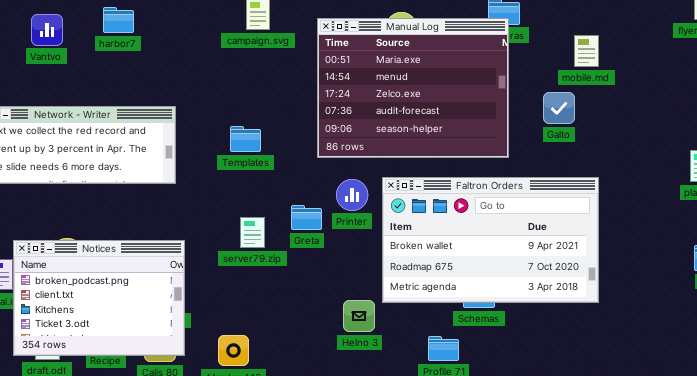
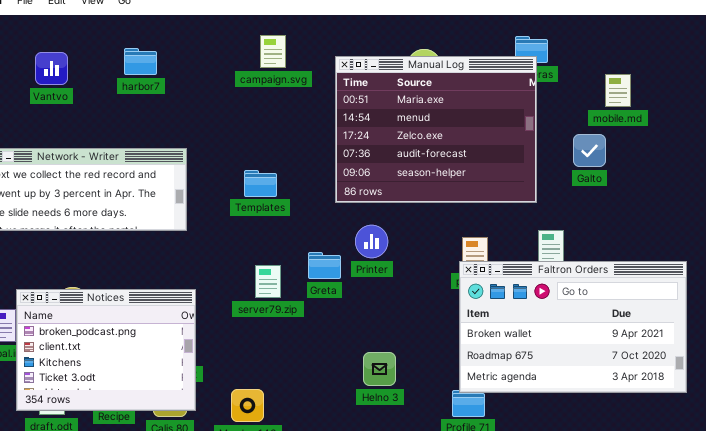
harbor7: [103,7,134,33] -> [124,48,157,75], moved
Faltron Orders: [382,177,599,303] -> [459,261,687,393], moved

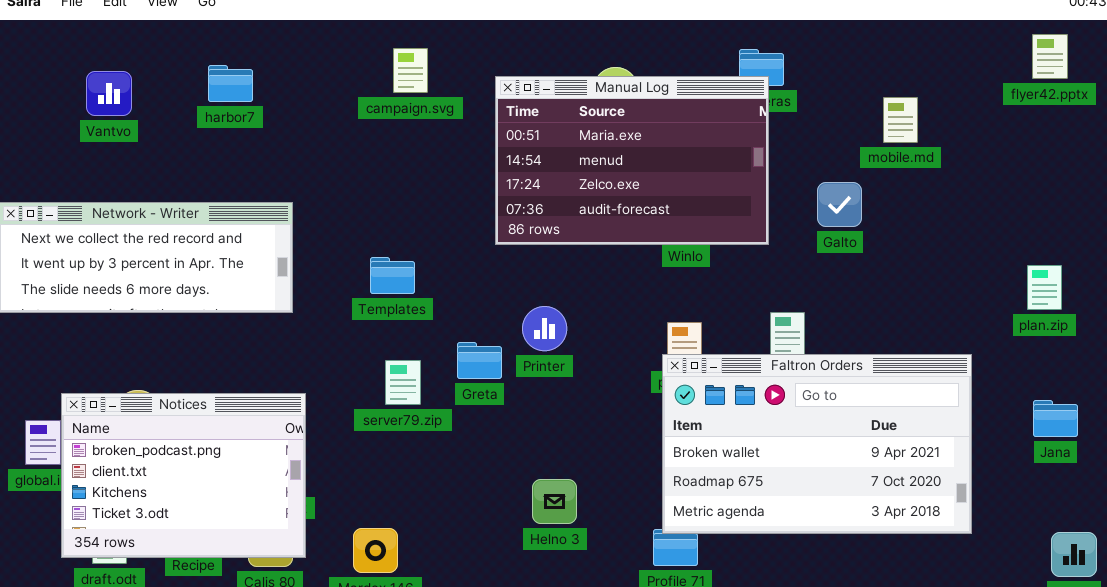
Manual Log: [335,56,537,203] -> [495,76,769,245], resized
mobile.md: [605,74,631,107] -> [883,97,918,143], moved
Templates: [244,170,277,197] -> [370,257,415,294], moved

